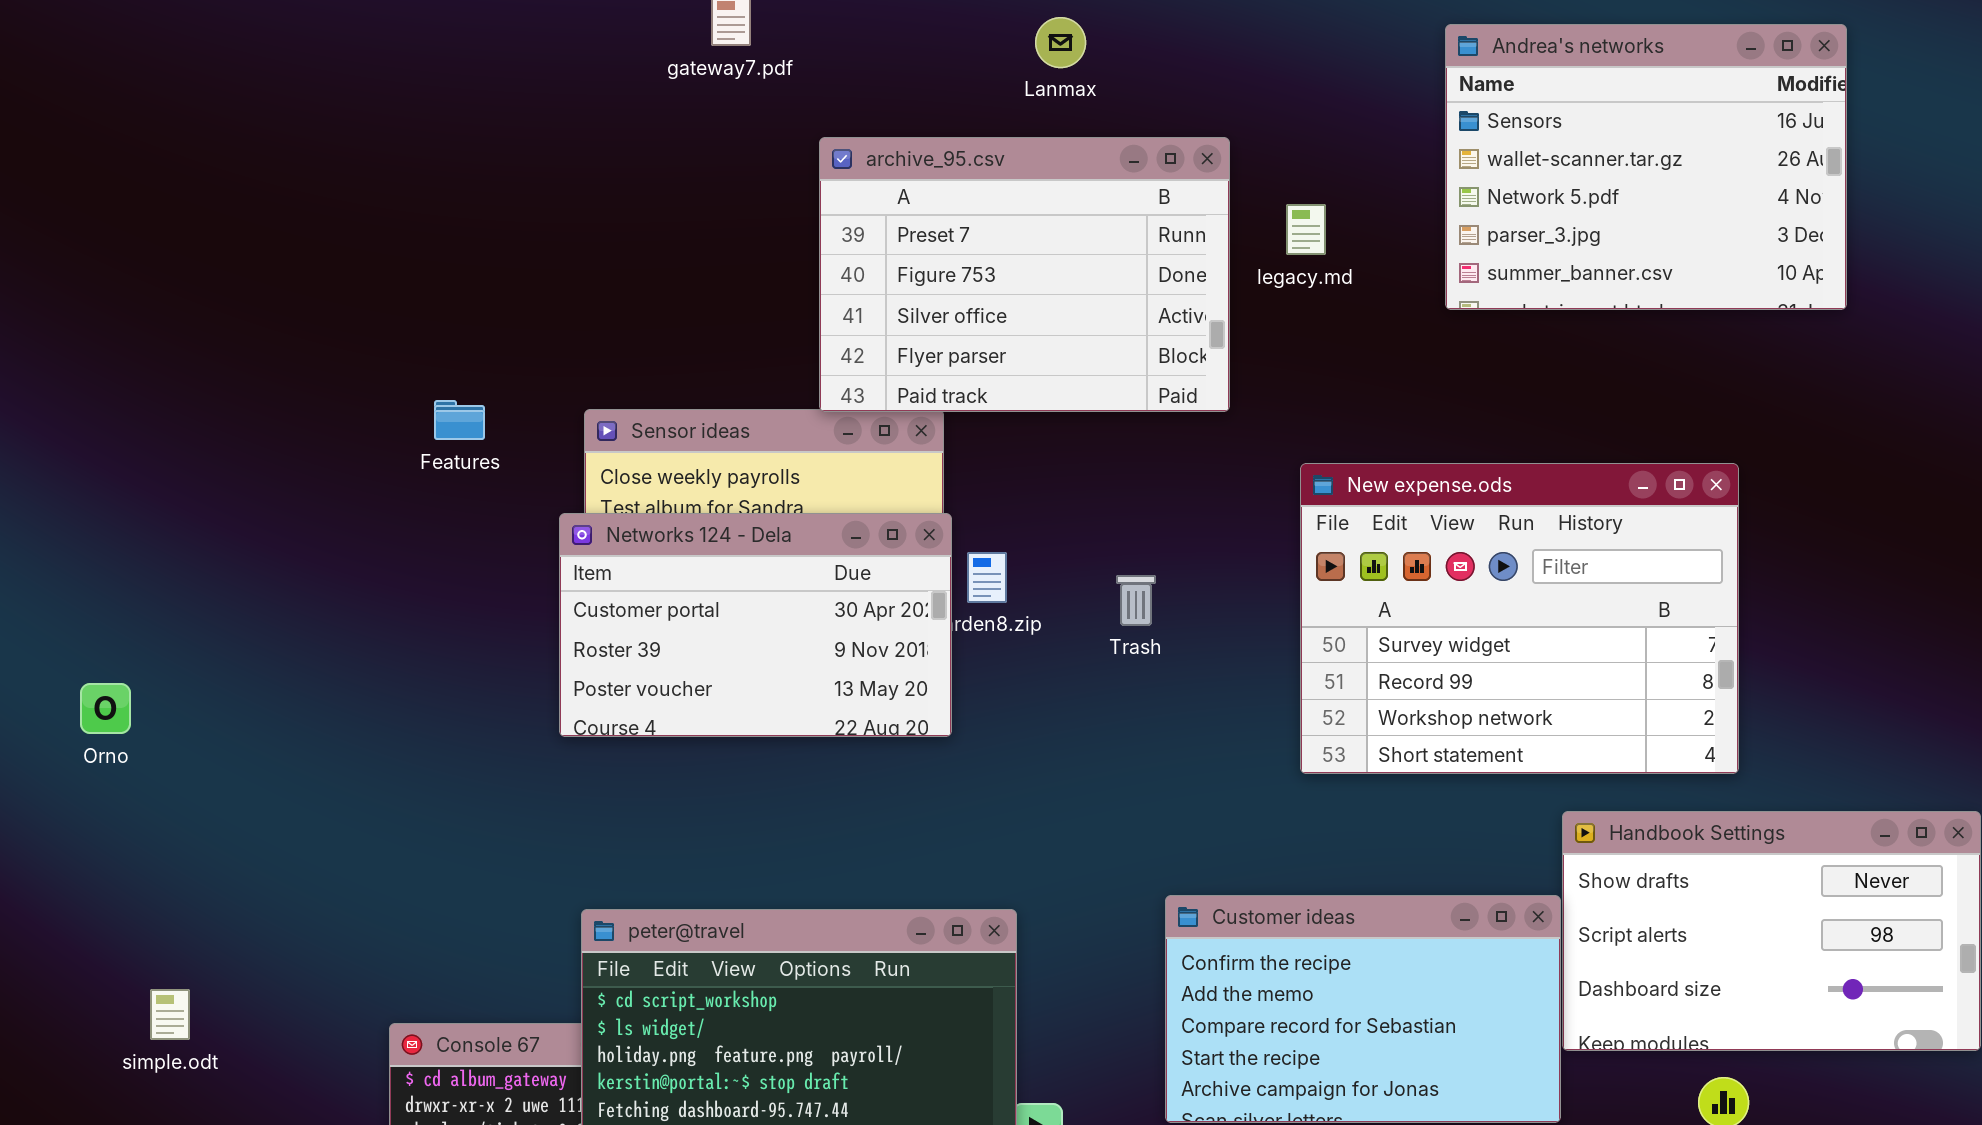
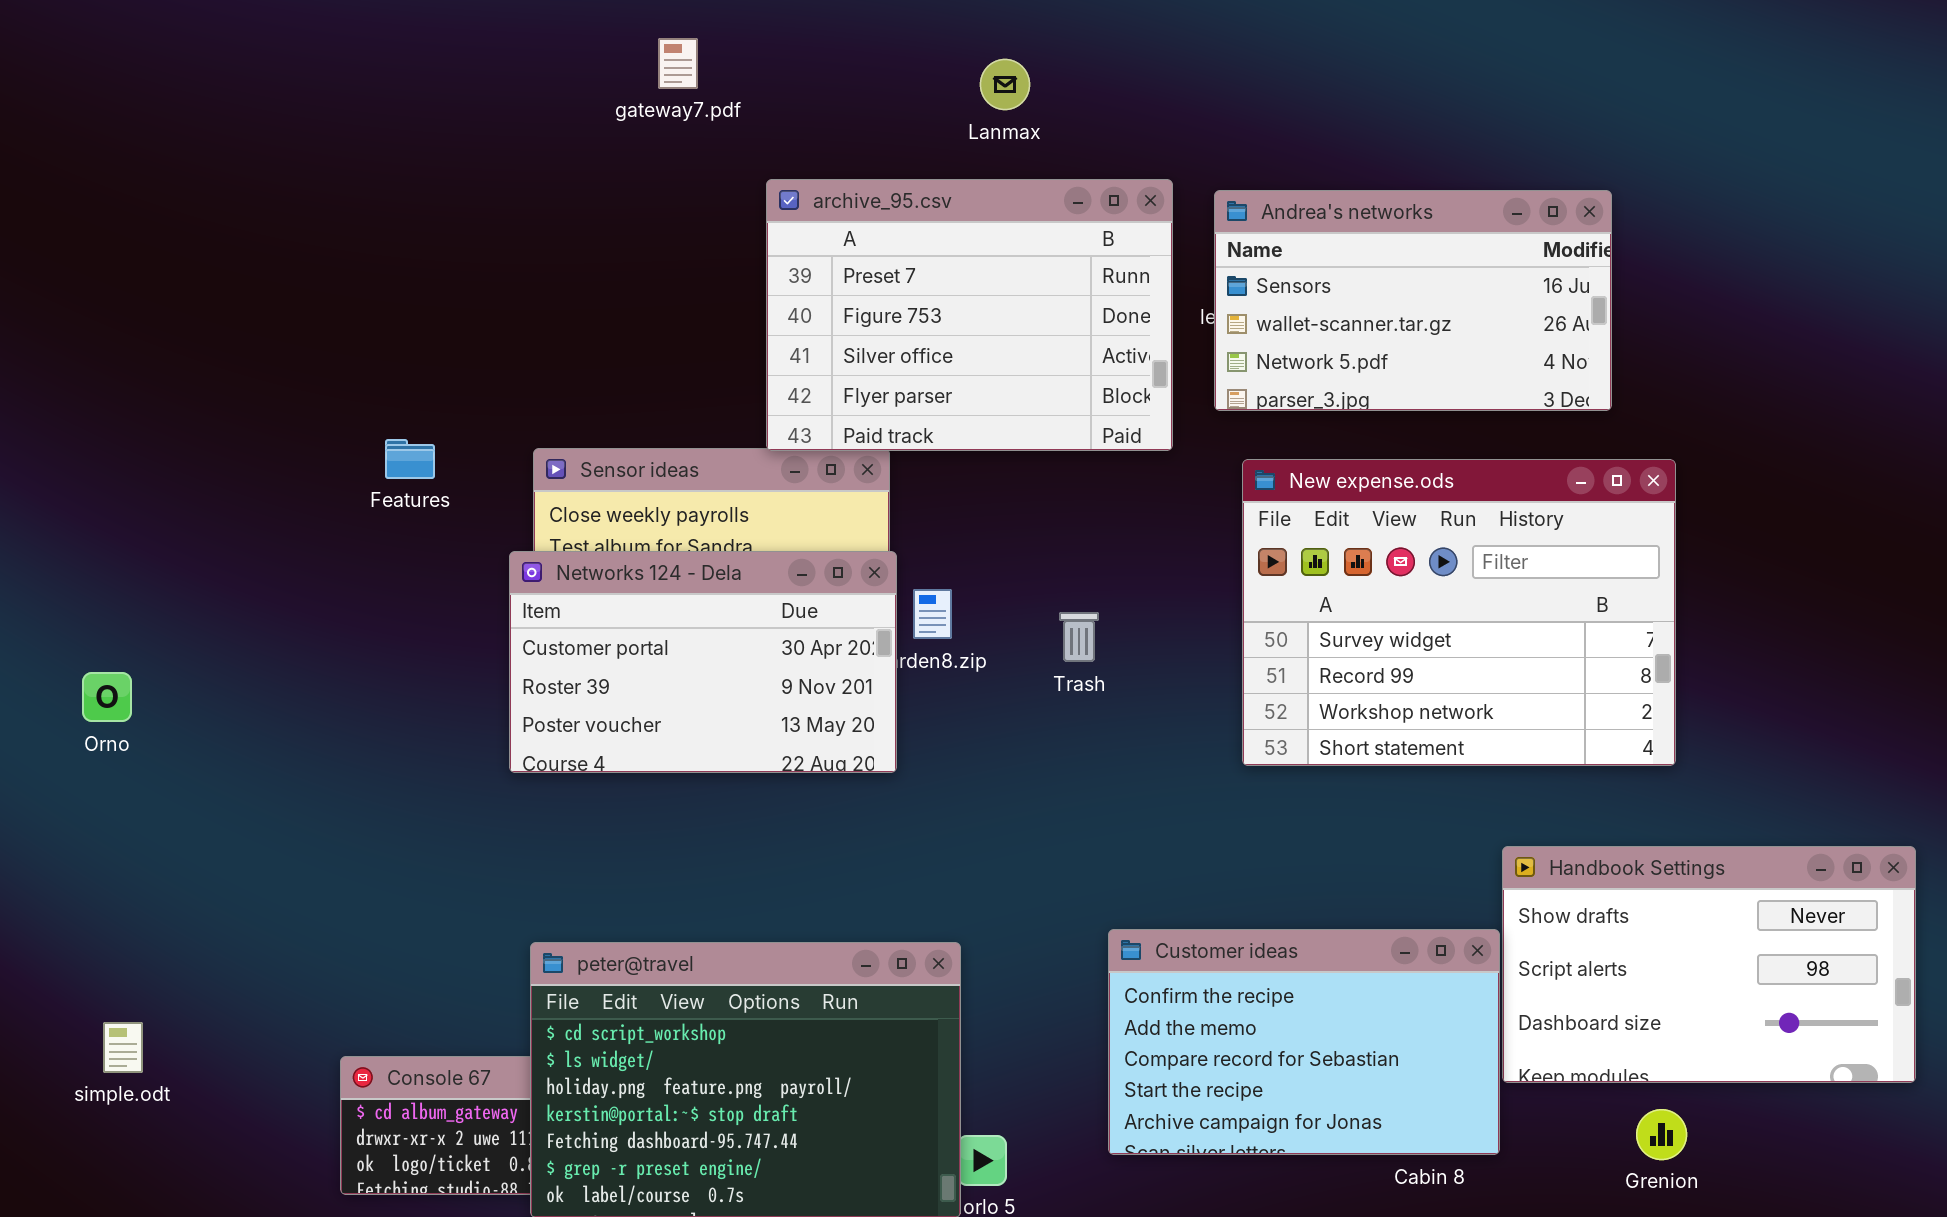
Andrea's networks: [1445,24,1847,310] -> [1214,190,1612,411], moved, resized
New expense.ods: [1300,463,1739,774] -> [1242,459,1676,766], moved
Orno: [80,683,131,734] -> [82,672,132,722], moved

